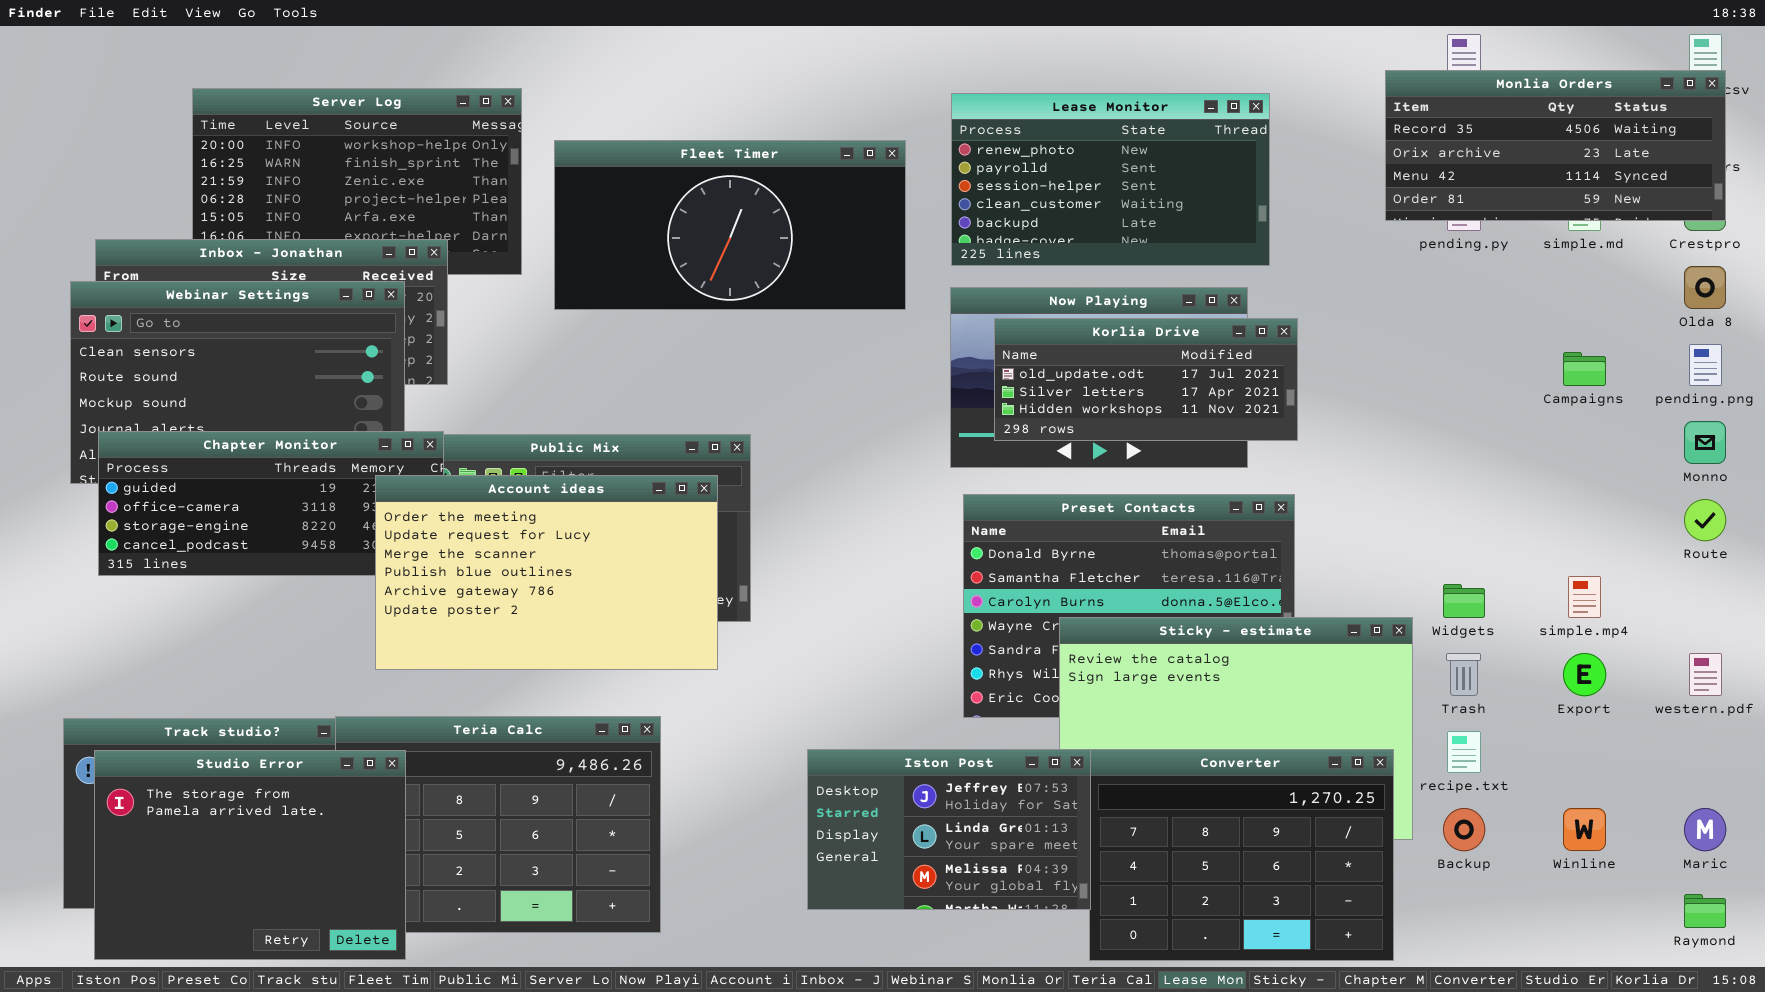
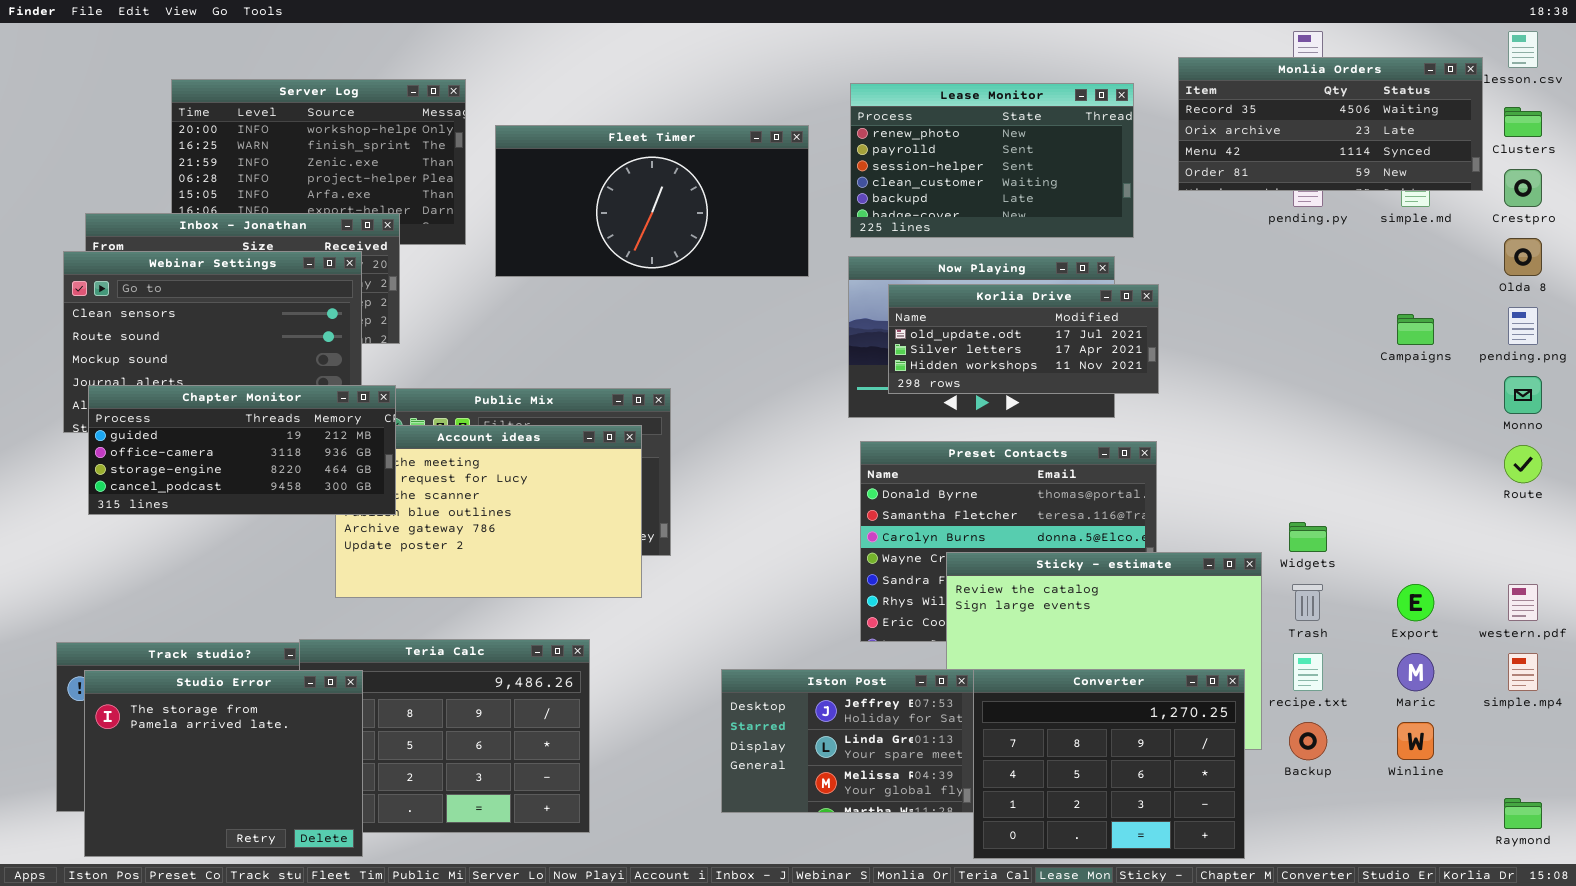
Monlia Orders: [1385,70,1726,221] -> [1178,57,1483,191], moved
Chapter Monitor: [98,431,444,576] -> [88,385,396,515], raised
simple.mp4: [1568,576,1601,618] -> [1508,653,1538,691], moved
Maric: [1684,808,1726,851] -> [1397,653,1434,691], moved

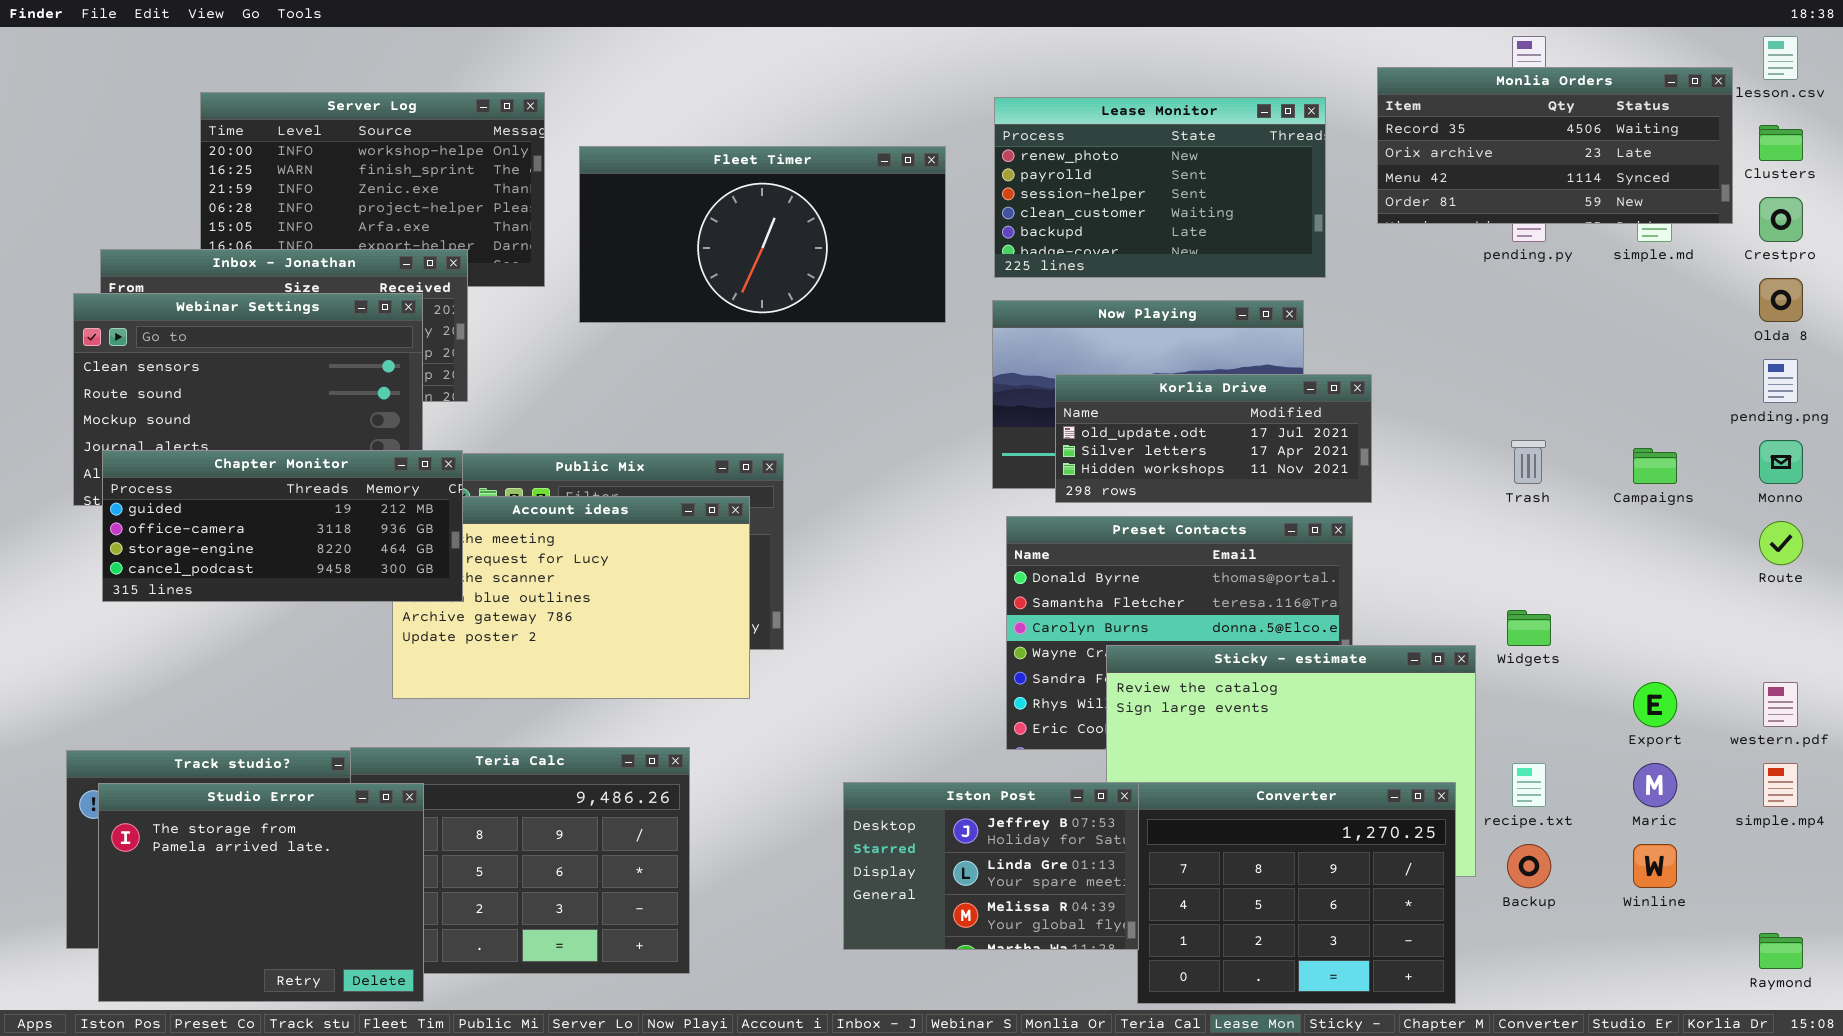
Korlia Drive: [888,284,1159,394] -> [1055,374,1372,503], moved
Campaigns: [1397,314,1434,345] -> [1633,448,1677,484], moved
Trash: [1292,584,1323,621] -> [1511,440,1546,484], moved

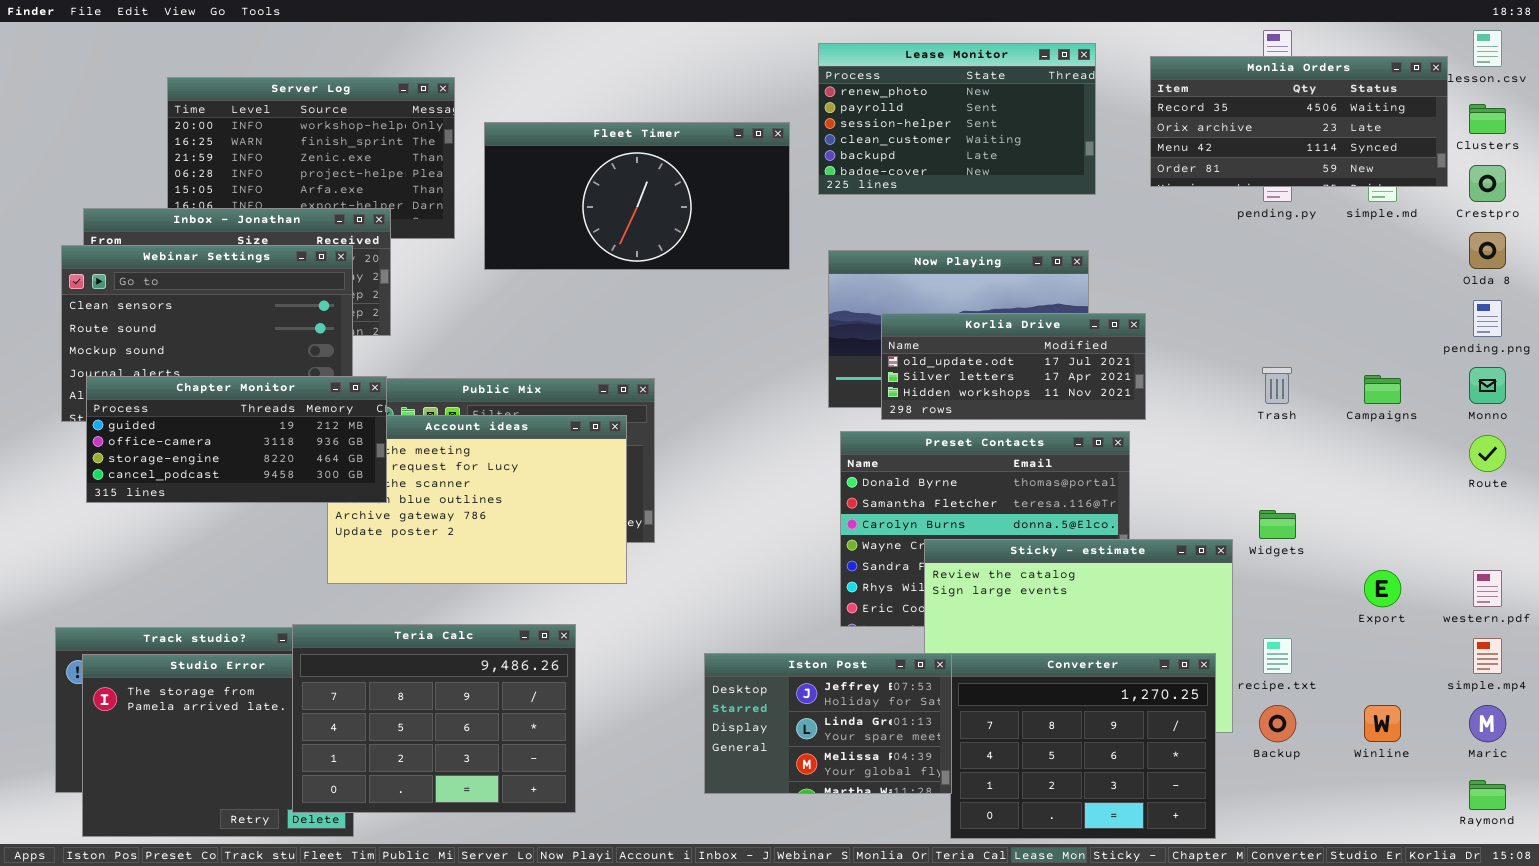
Lease Monitor: [994,97,1326,278] -> [818,43,1096,195], moved
Teria Calc: [350,747,690,974] -> [292,624,576,813], raised
Maric: [1633,763,1677,807] -> [1469,705,1506,742], moved

